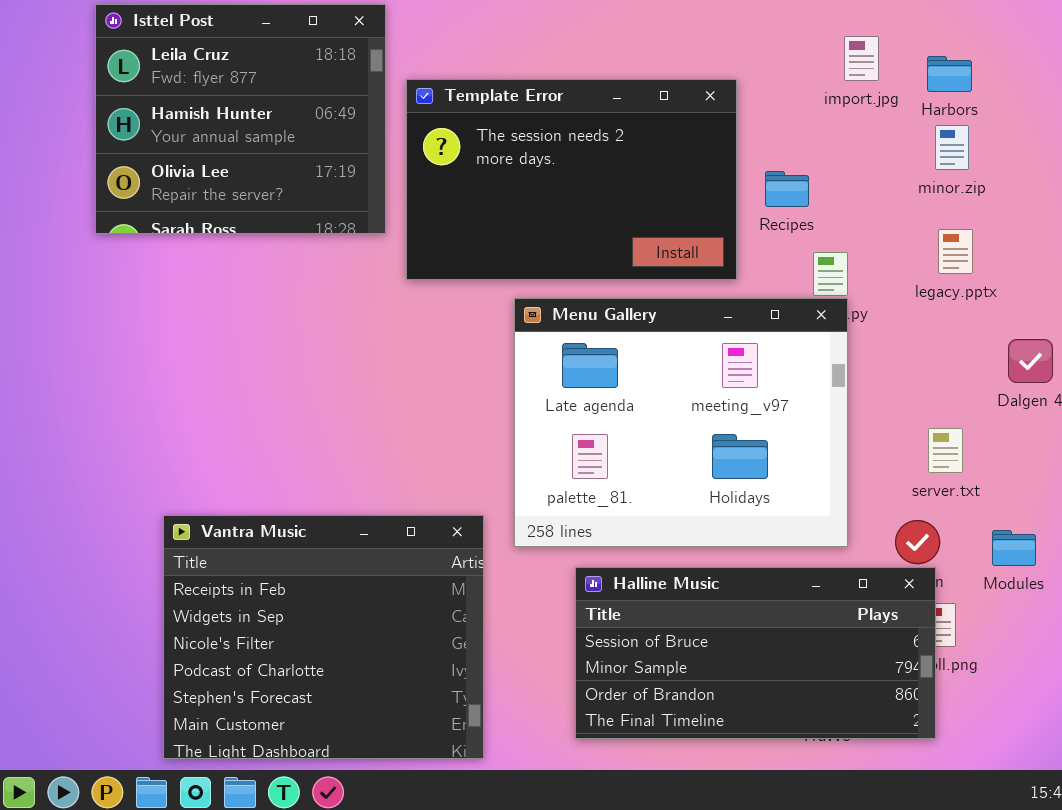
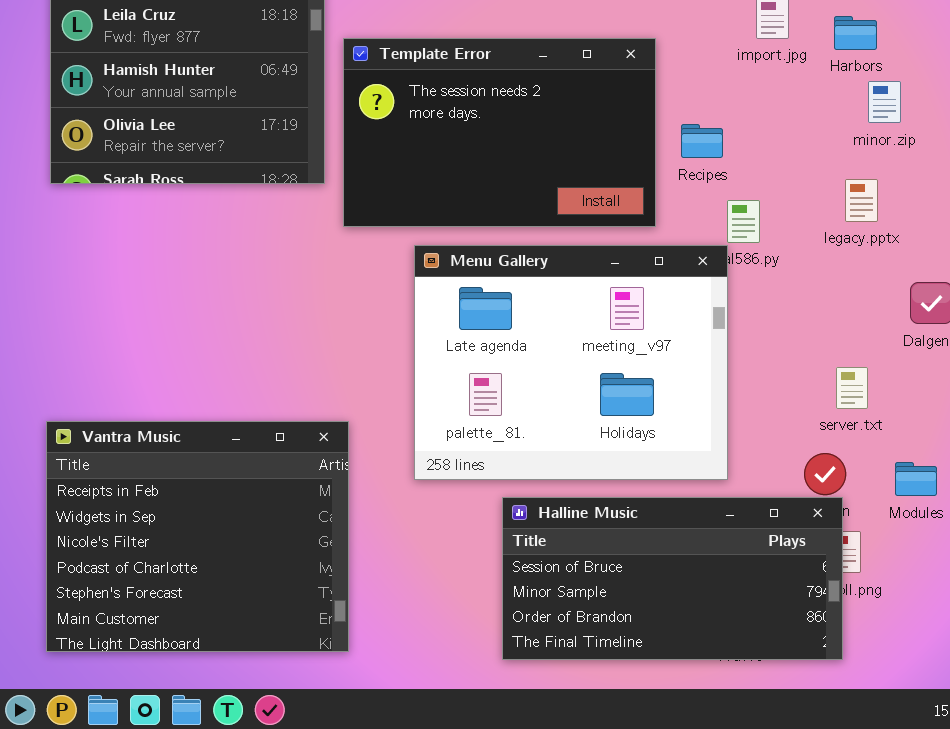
minor.zip: [935,125,969,170] -> [868,81,901,123], moved
Menu Gallery: [514,298,848,547] -> [414,245,728,480], moved
Vantra Music: [163,515,484,759] -> [46,421,349,652], moved

